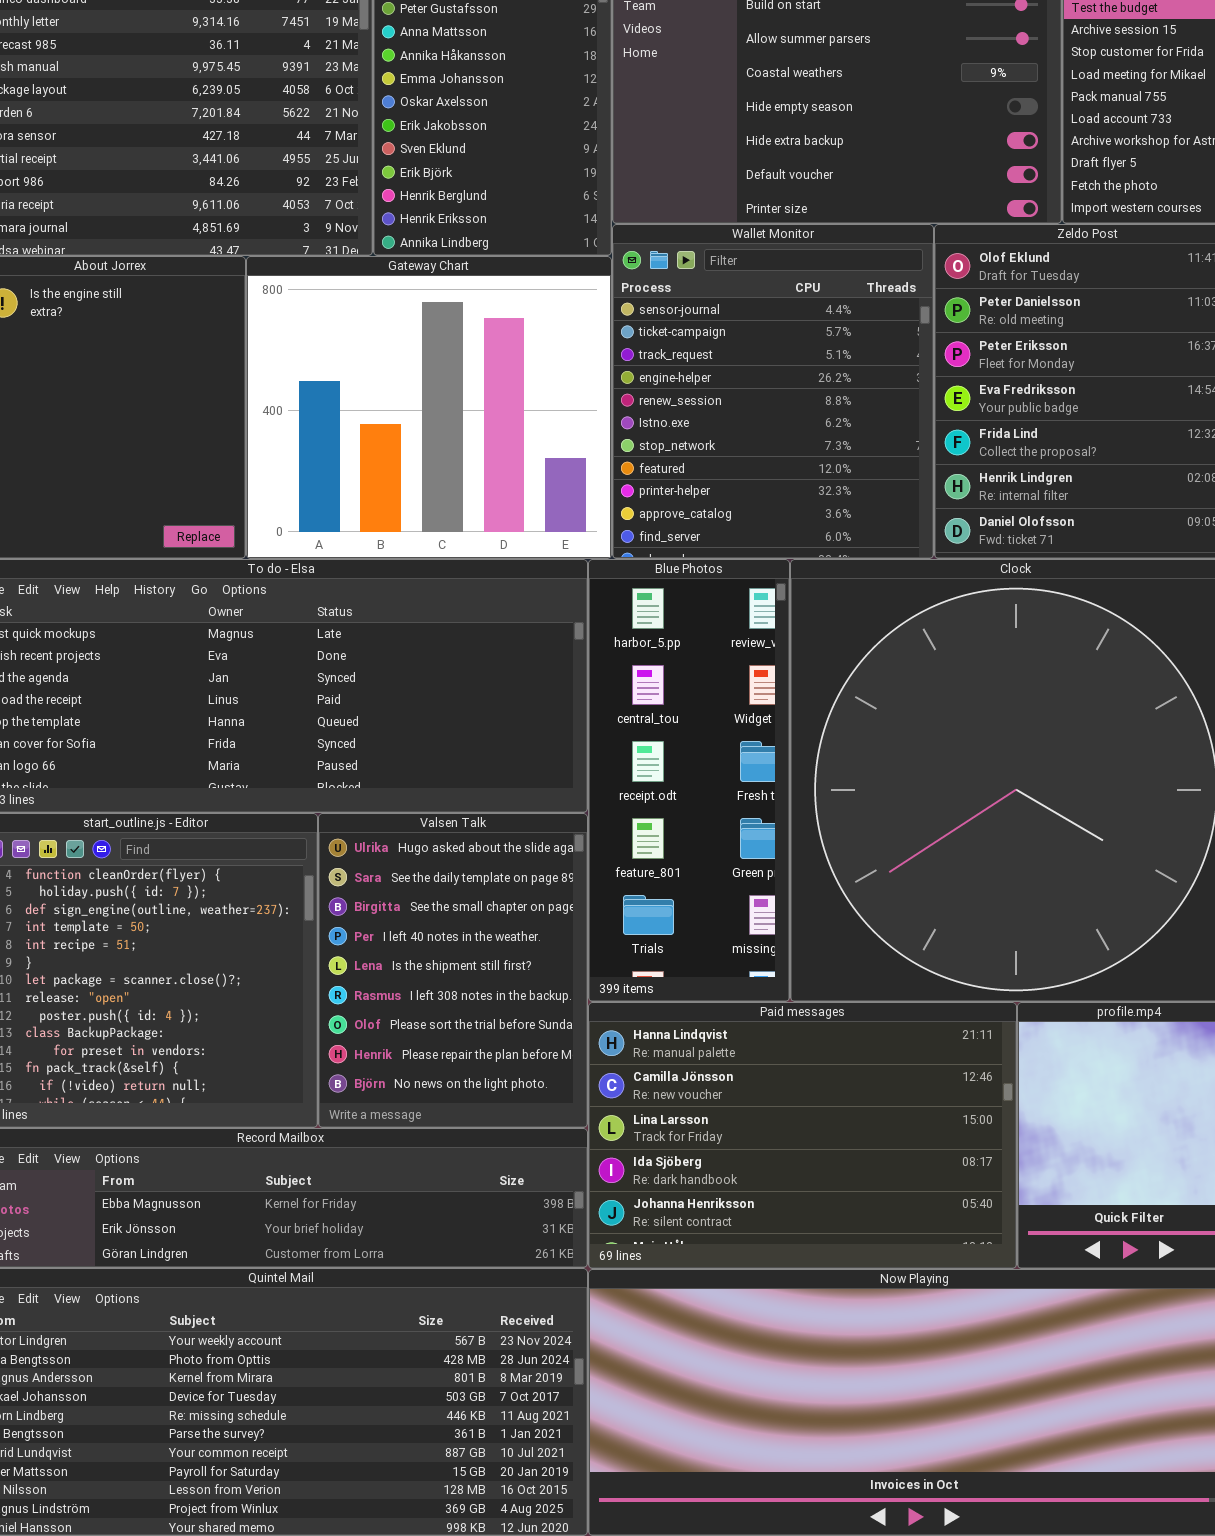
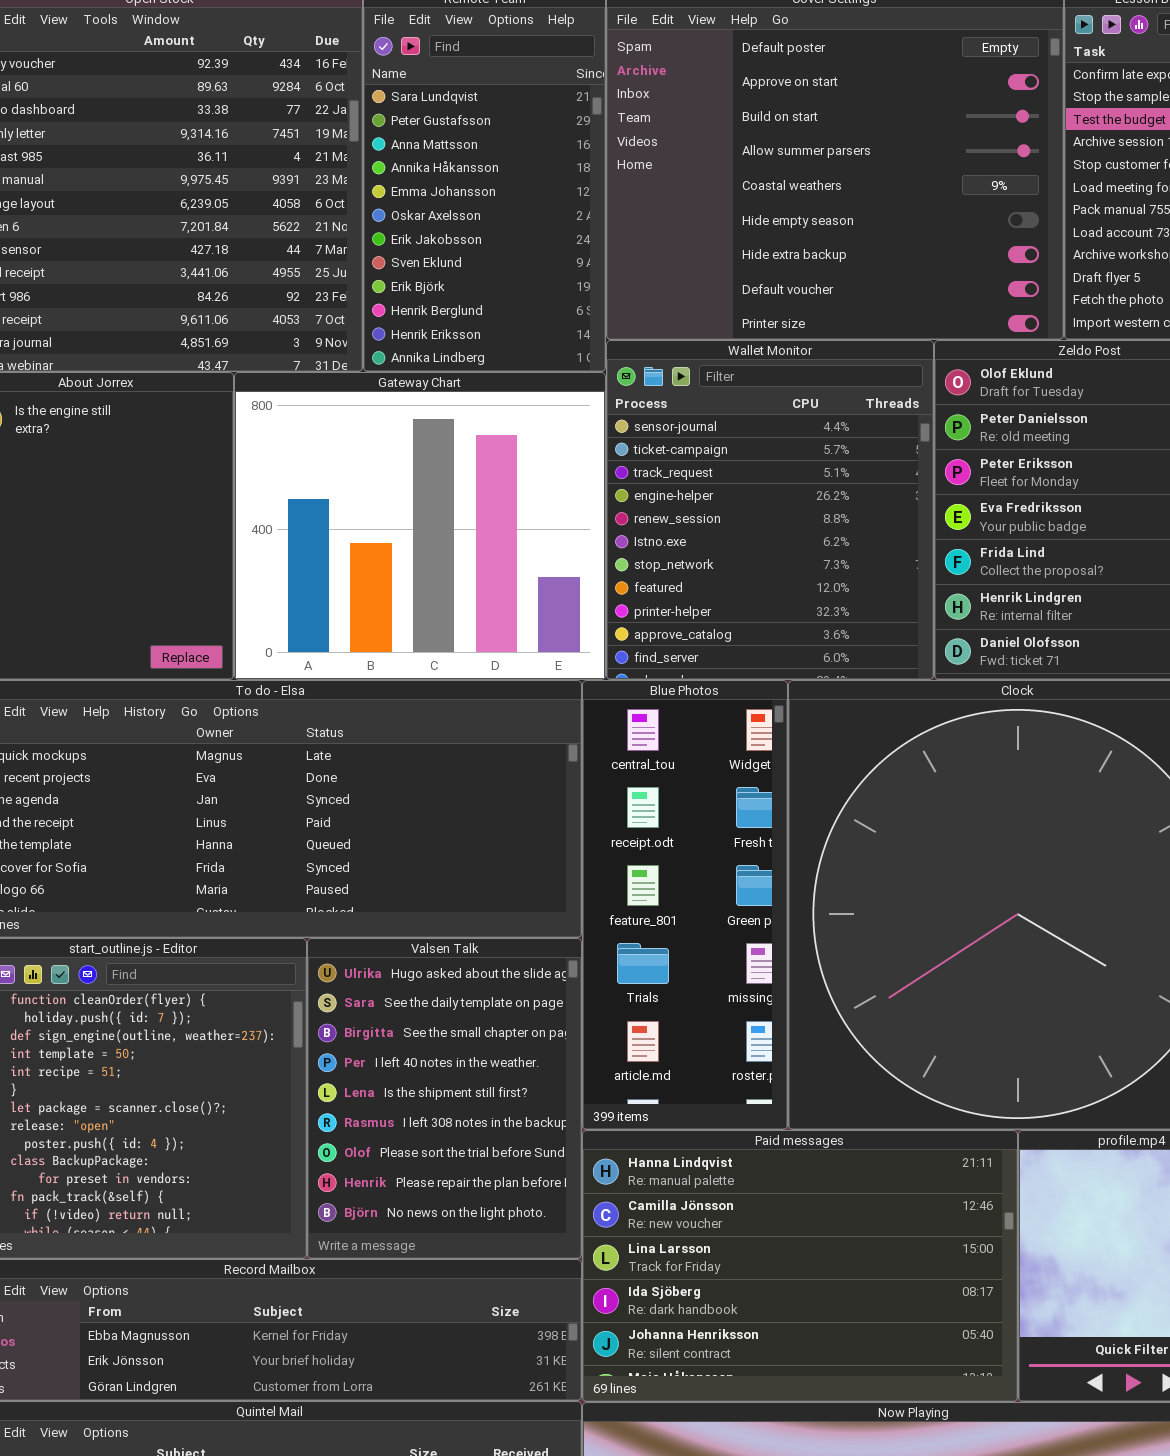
Blue Photos: [588,559,790,1002] -> [582,680,788,1130], scrolled down 1 row

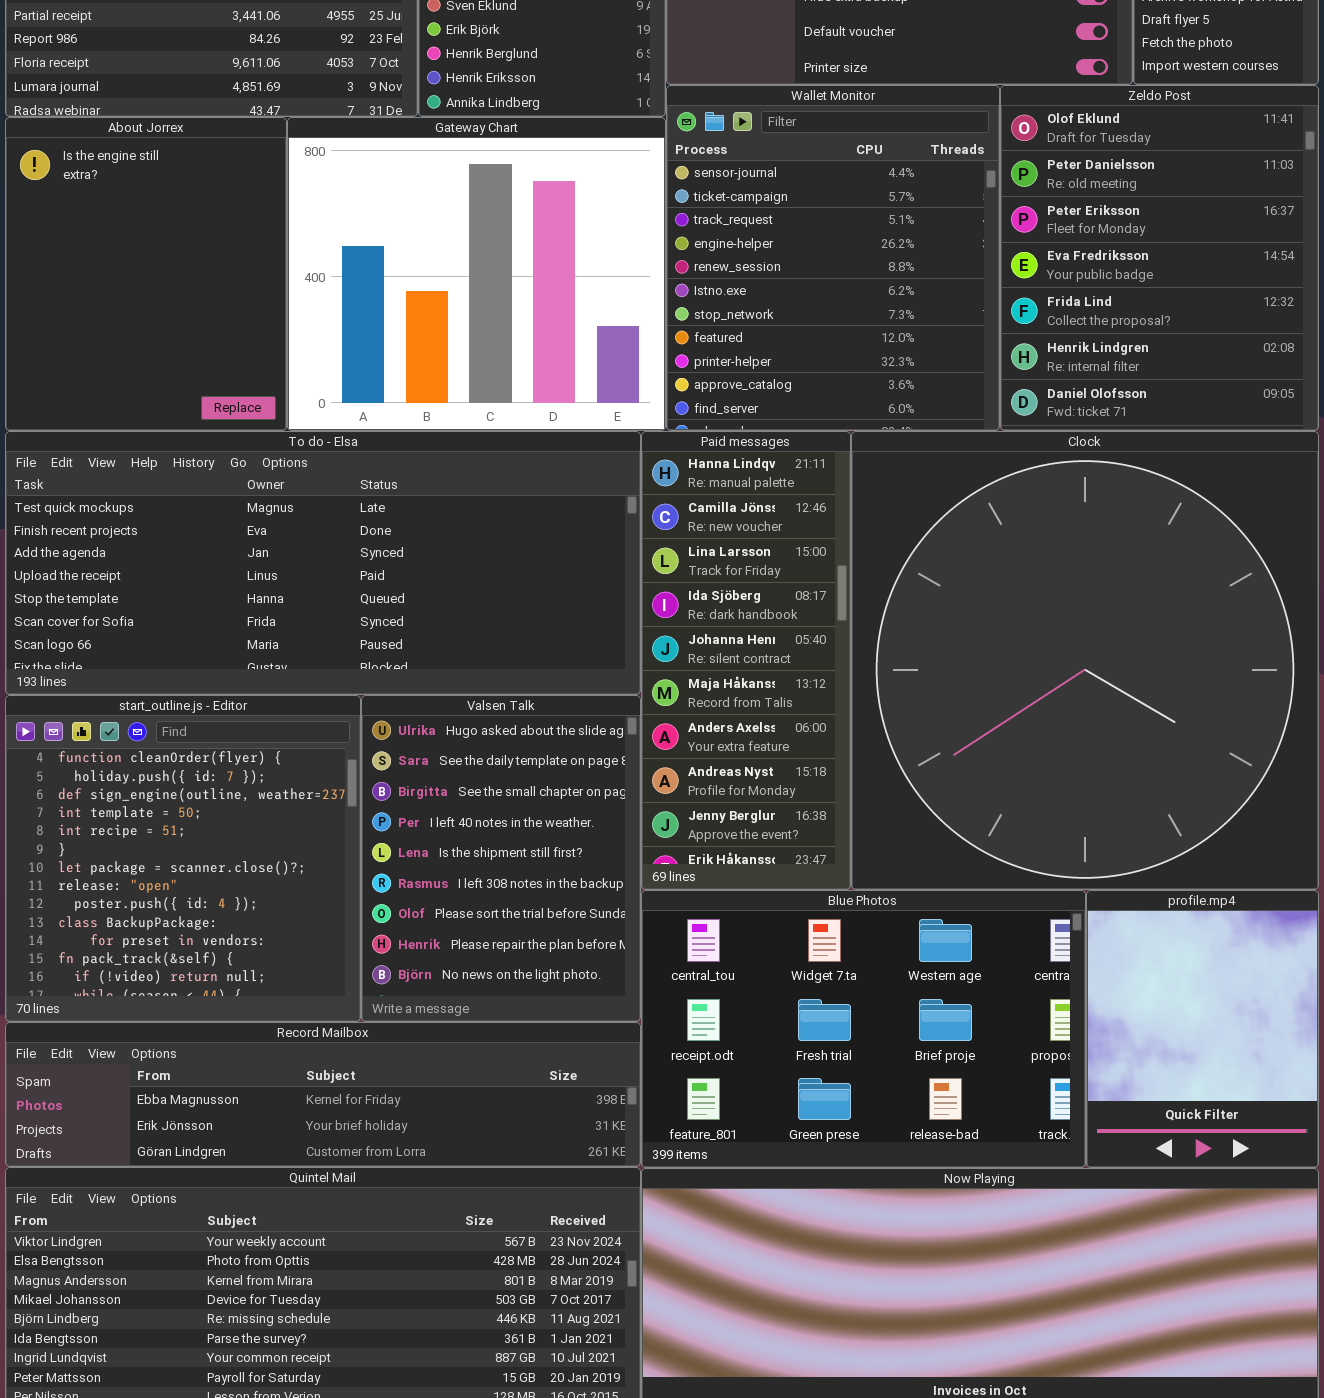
Blue Photos: [582,680,788,1130] -> [641,890,1086,1168], moved, resized
Paid messages: [582,1130,1018,1402] -> [641,431,851,890], moved, resized

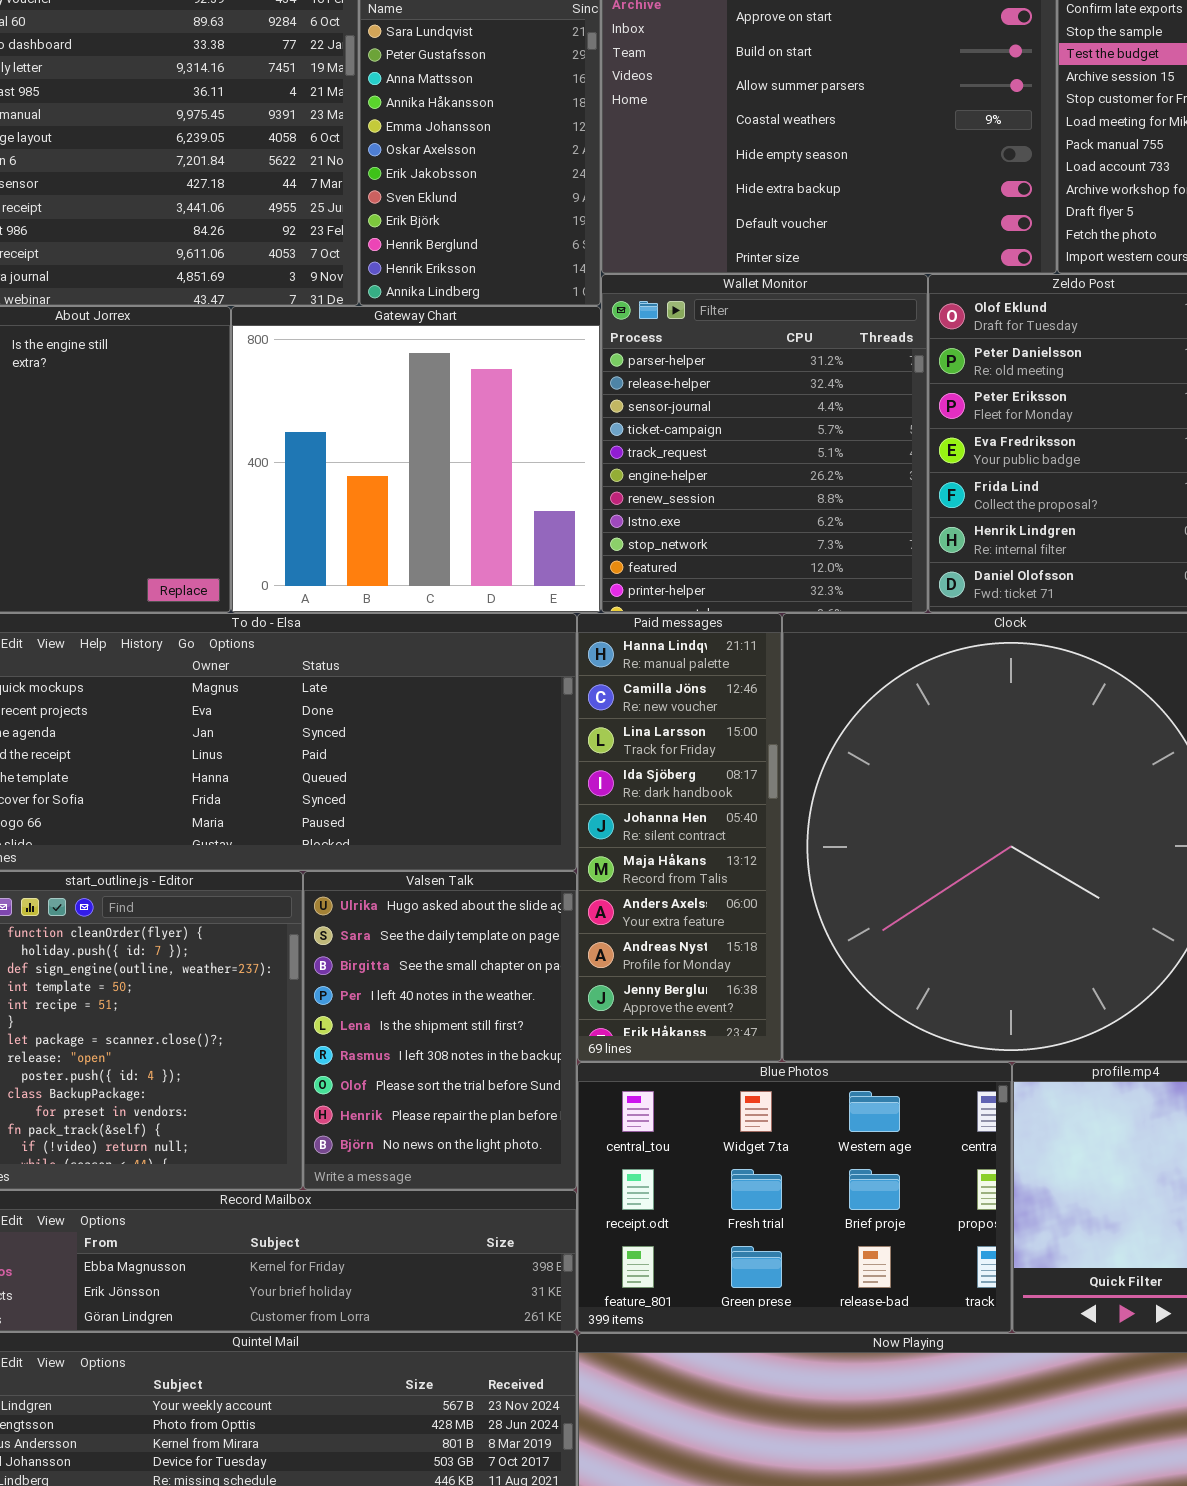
Wallet Monitor: [666,85,1000,431] -> [601,274,928,613], scrolled up 2 rows

